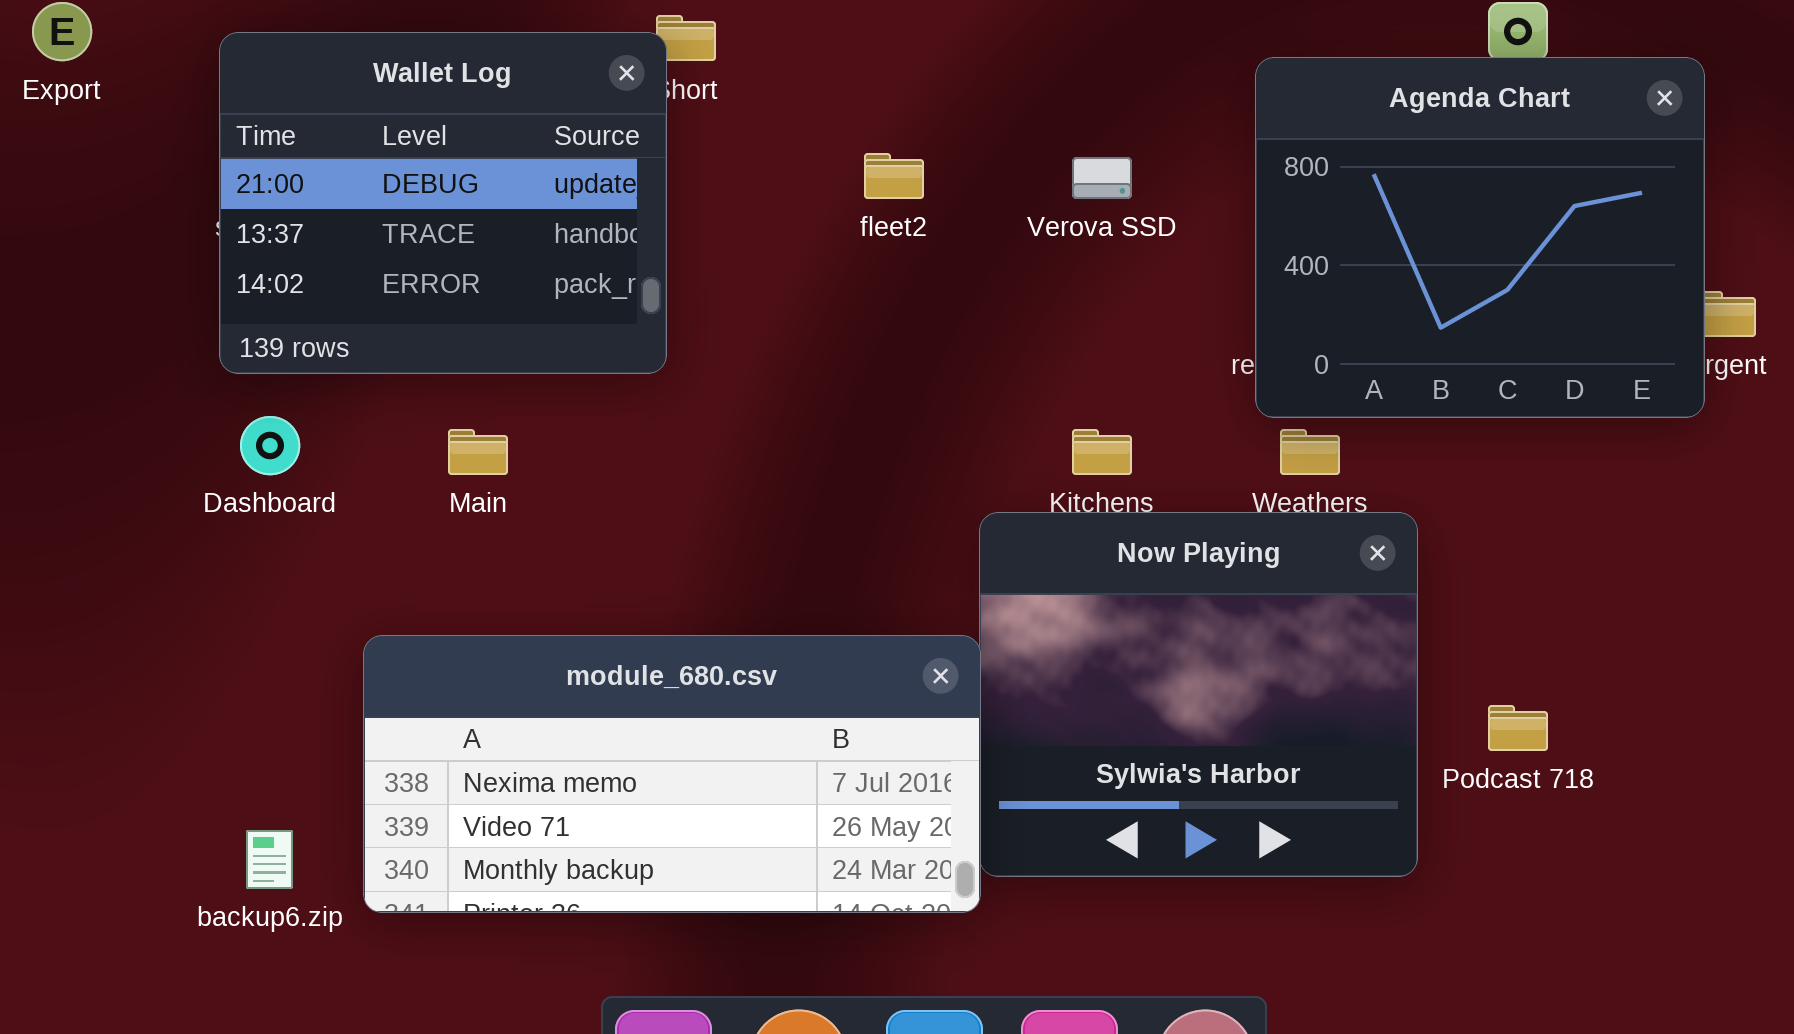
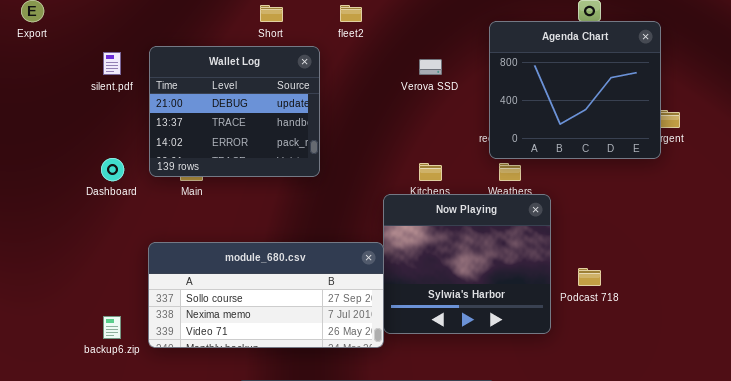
Wallet Log: [219,32,667,374] -> [149,46,320,177], moved
fleet2: [864,153,924,199] -> [340,5,362,22], moved
module_680.csv: [363,635,981,913] -> [148,242,384,348], scrolled up 1 row

